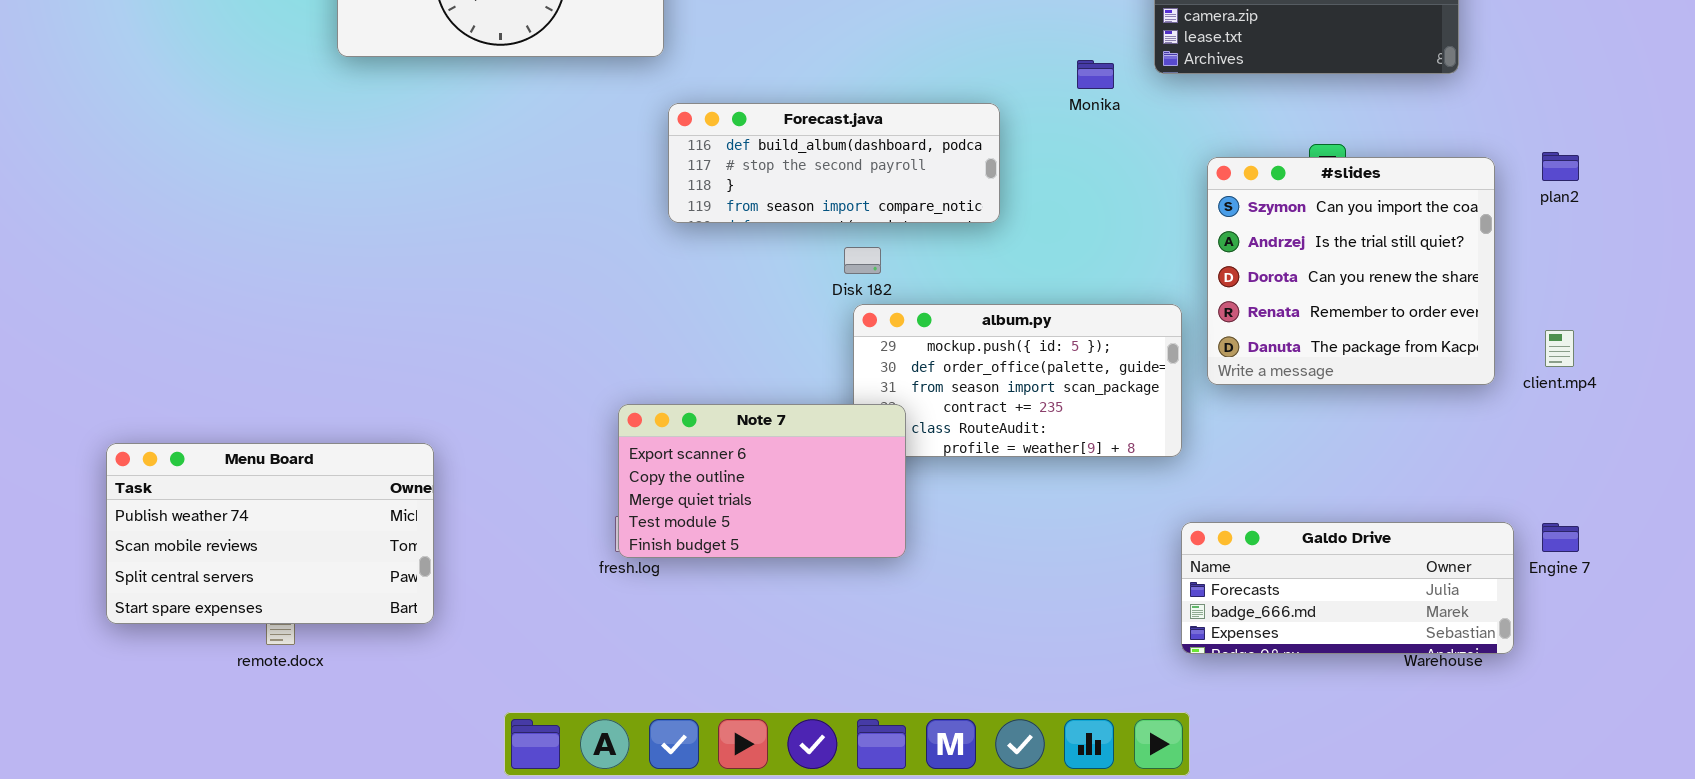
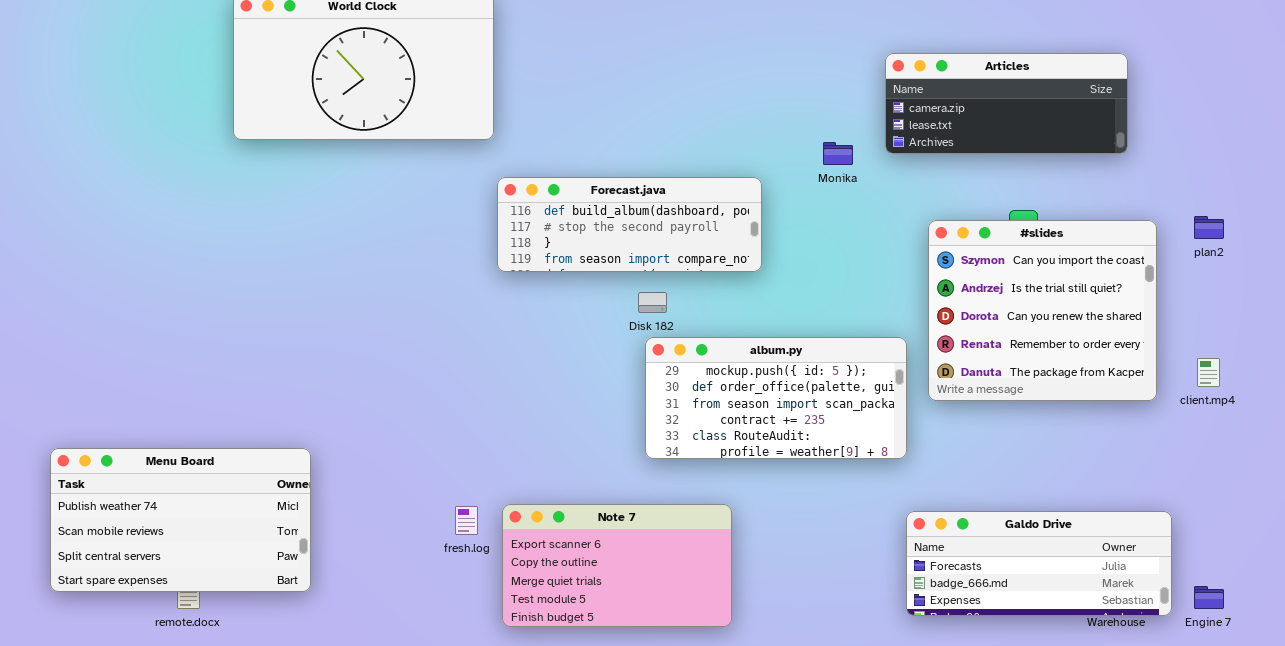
Note 7: [618,404,906,558] -> [502,504,732,627], moved
Engine 7: [1542,523,1579,552] -> [1194,586,1224,609], moved

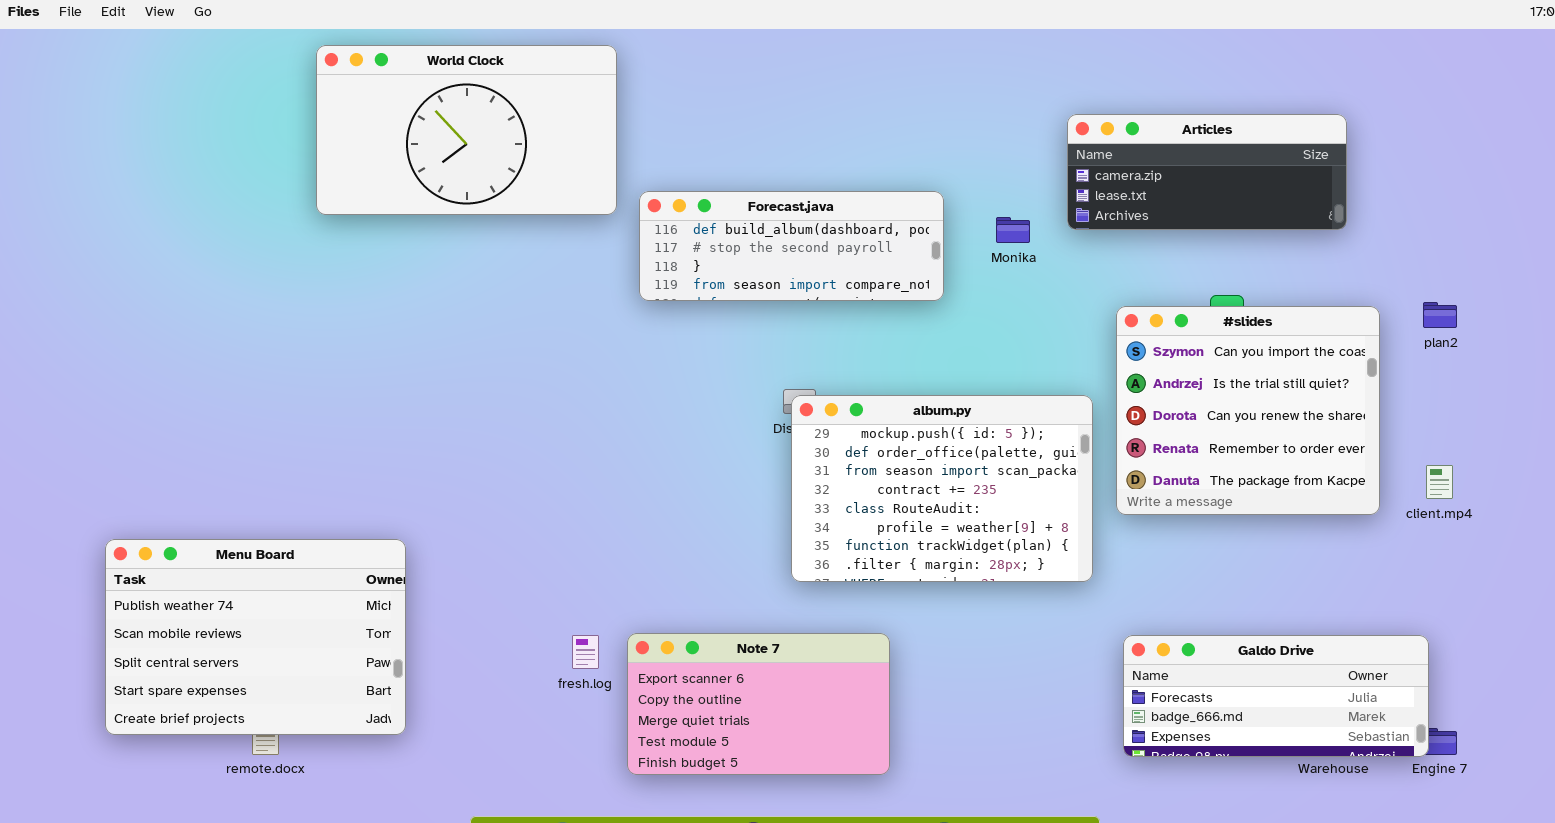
Forecast.java: [497,177,762,272] -> [639,191,944,301], moved
album.py: [645,337,907,459] -> [791,395,1093,582], resized
Menu Board: [50,448,311,592] -> [105,539,406,735], resized
Galdo Drive: [906,511,1172,616] -> [1123,635,1429,757], moved

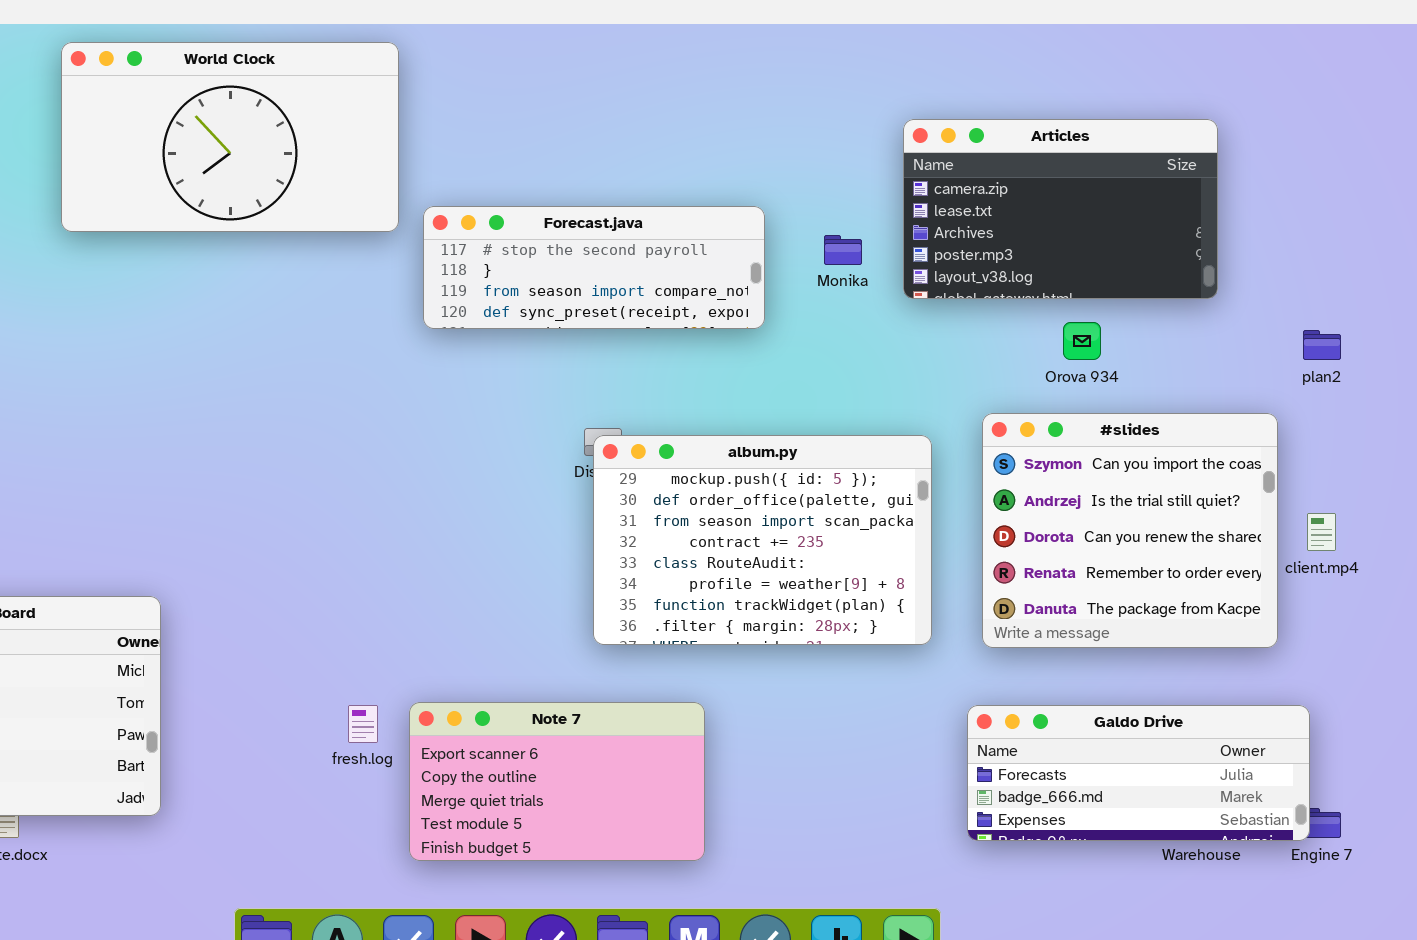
Articles: [1067,114,1347,230] -> [903,119,1218,299], resized
Forecast.java: [639,191,944,301] -> [423,206,765,329], scrolled down 1 row
#slides: [1116,306,1380,515] -> [982,413,1278,648], moved

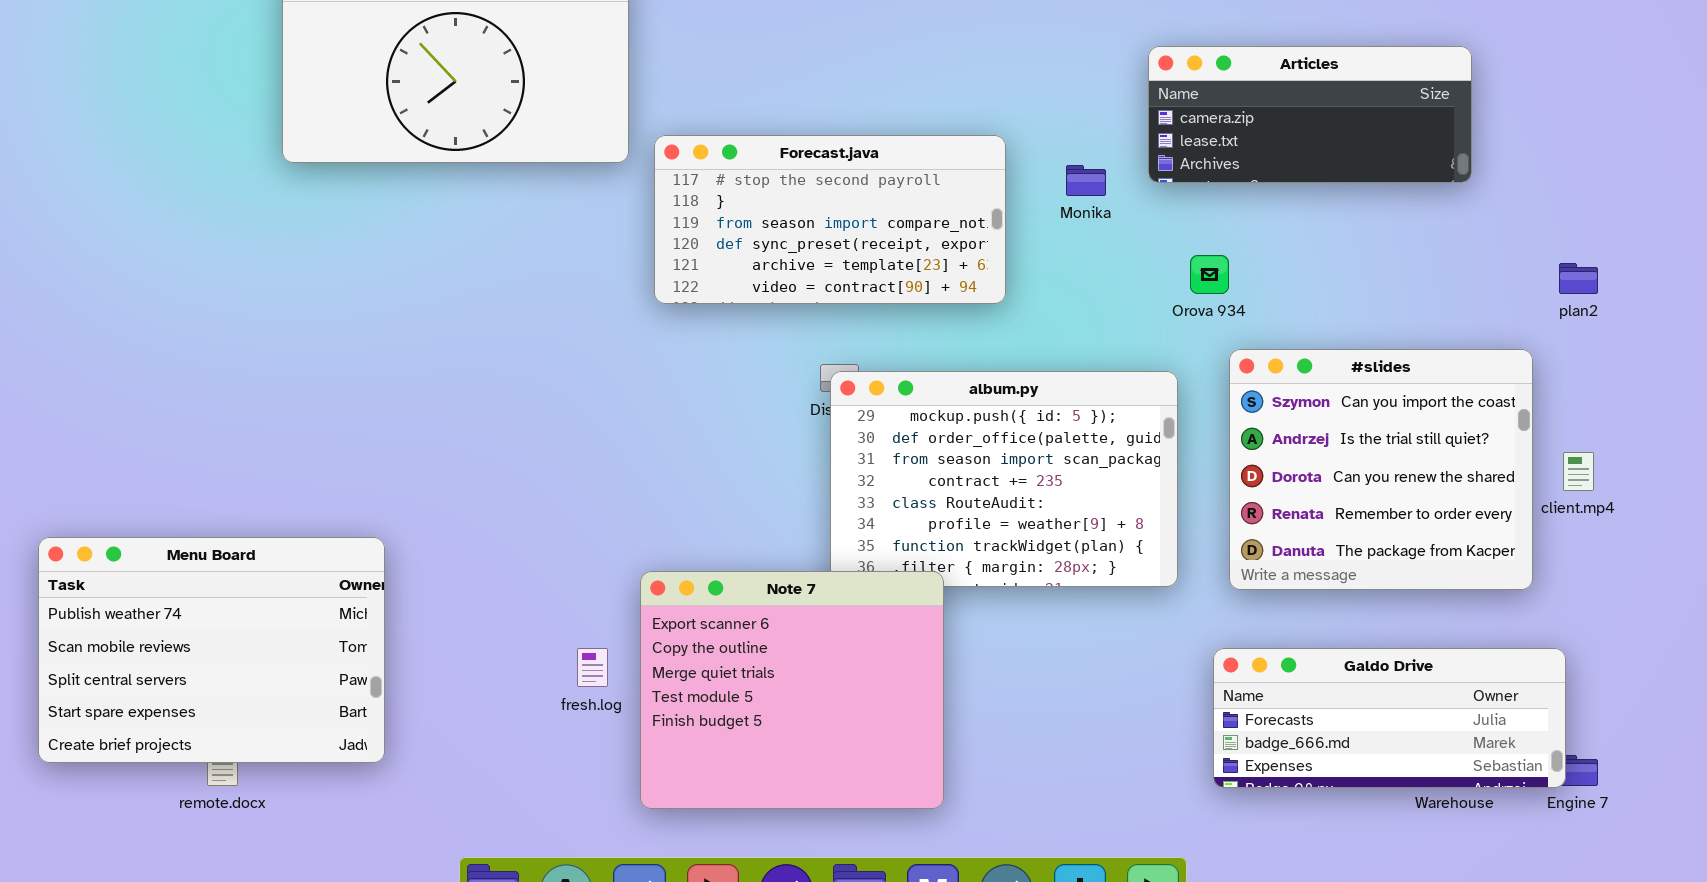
Articles: [903,119,1218,299] -> [1148,46,1472,183], resized
Forecast.java: [423,206,765,329] -> [654,135,1006,304], resized
Orova 934: [1063,322,1101,360] -> [1190,255,1229,294], moved
Note 7: [409,702,705,861] -> [640,571,944,809], resized

